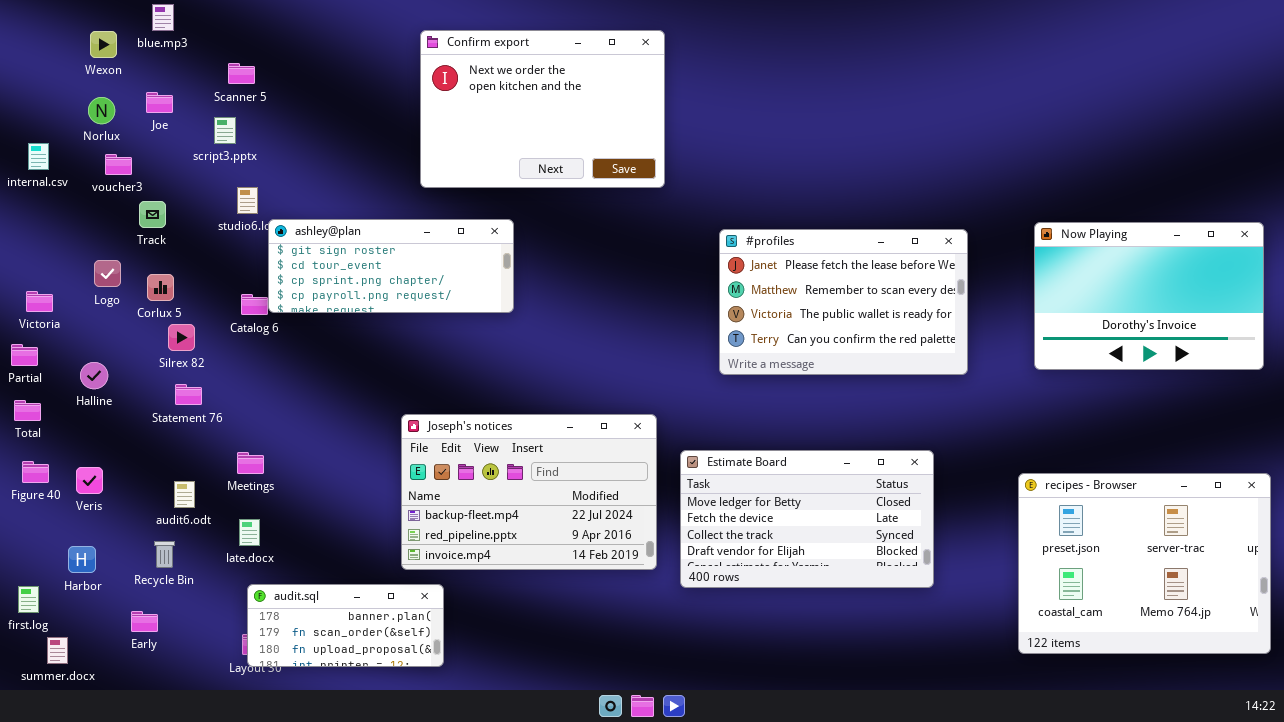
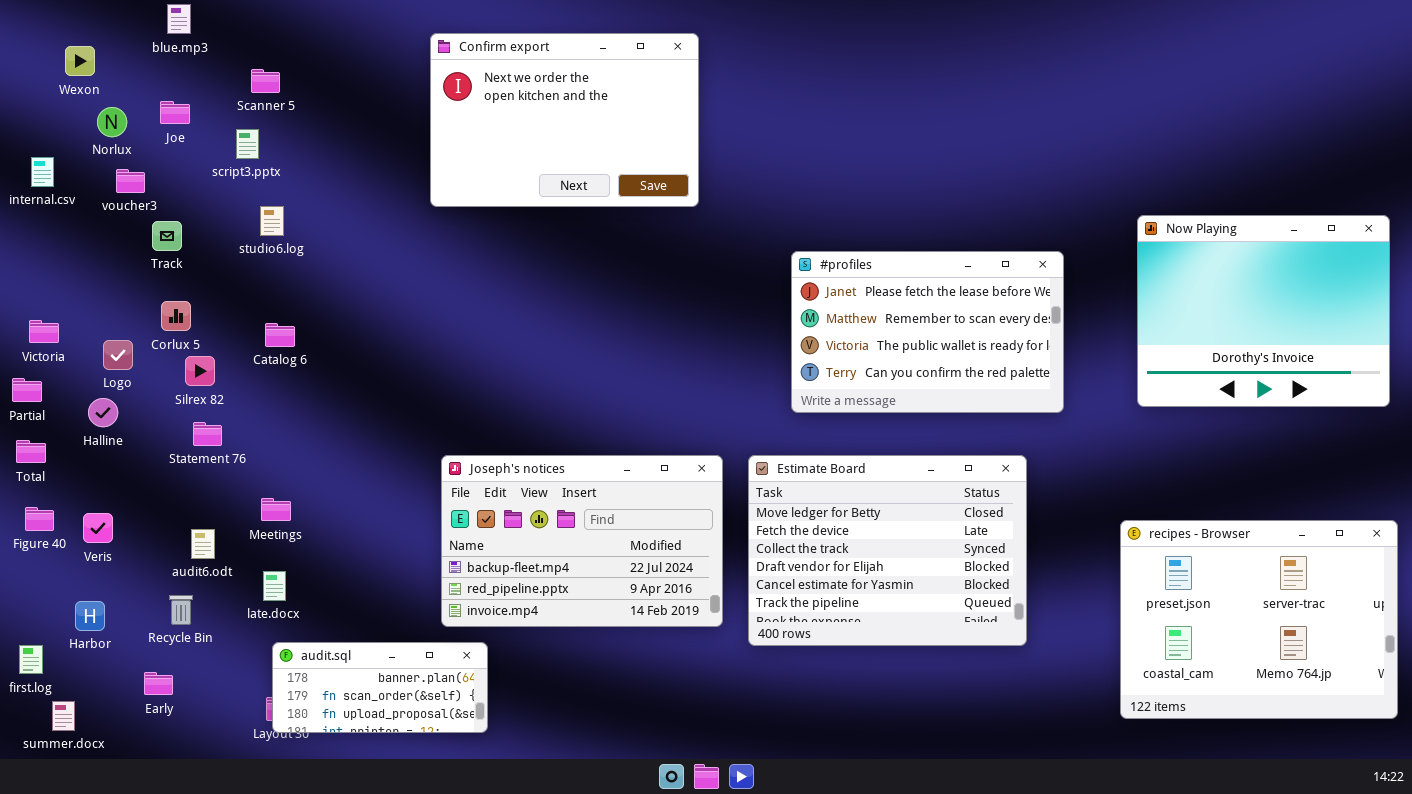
Confirm export: [420,30,665,188] -> [430,33,699,207], moved
Wexon: [90,31,117,58] -> [65,46,95,76], moved
ashley@plan: [268,219,514,313] -> none, closed
Now Playing: [1034,222,1264,370] -> [1137,215,1390,407], resized
Logo: [94,260,121,287] -> [103,340,133,370], moved
Estimate Board: [680,450,934,588] -> [748,455,1027,646], resized

